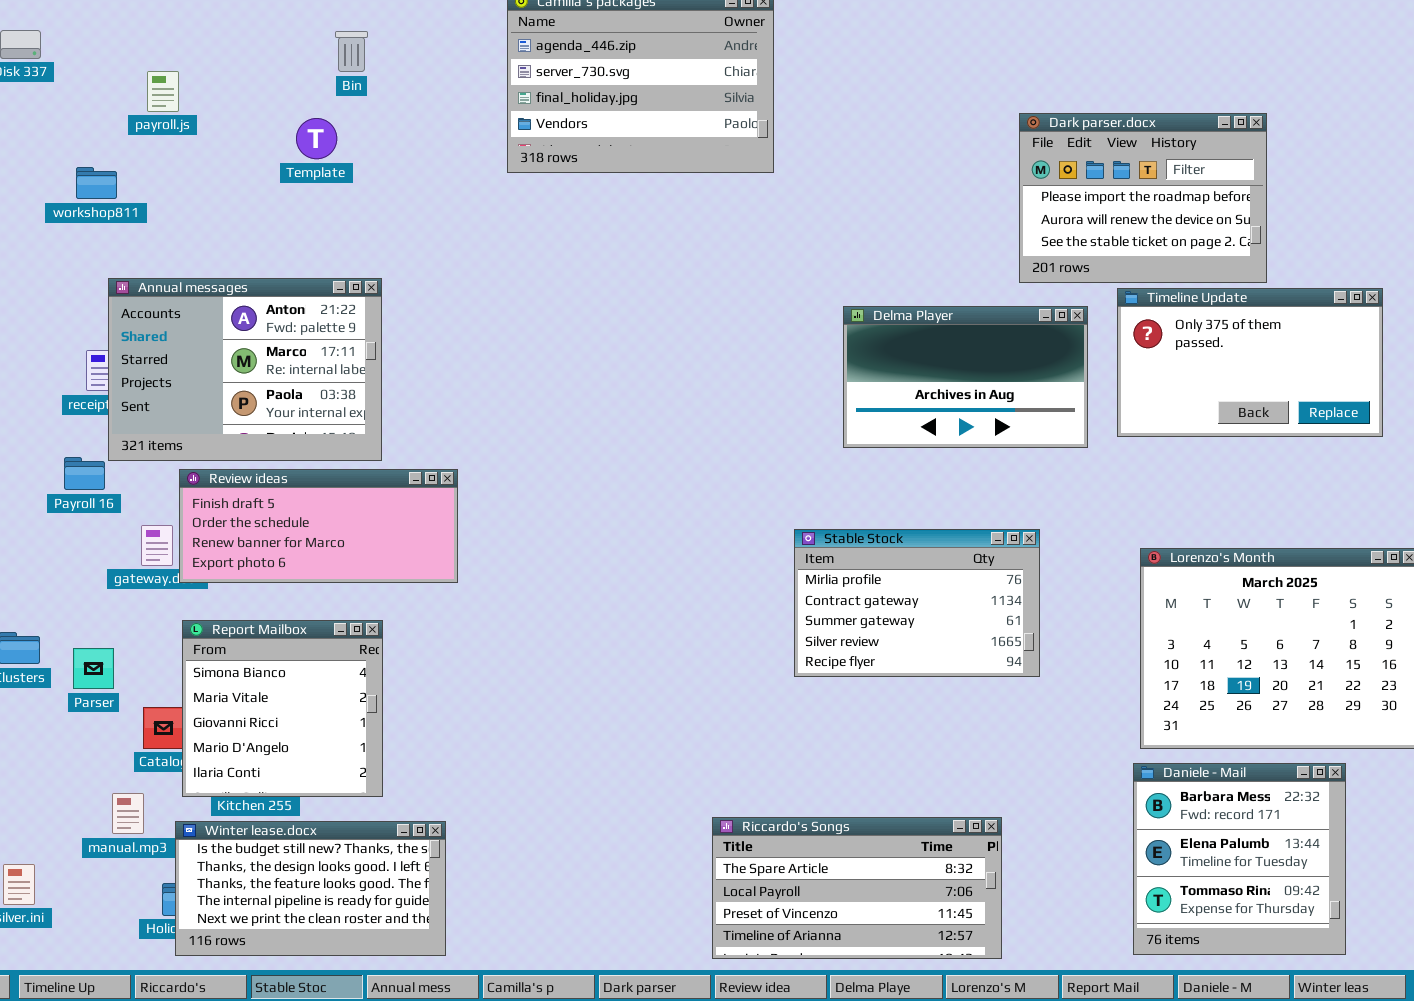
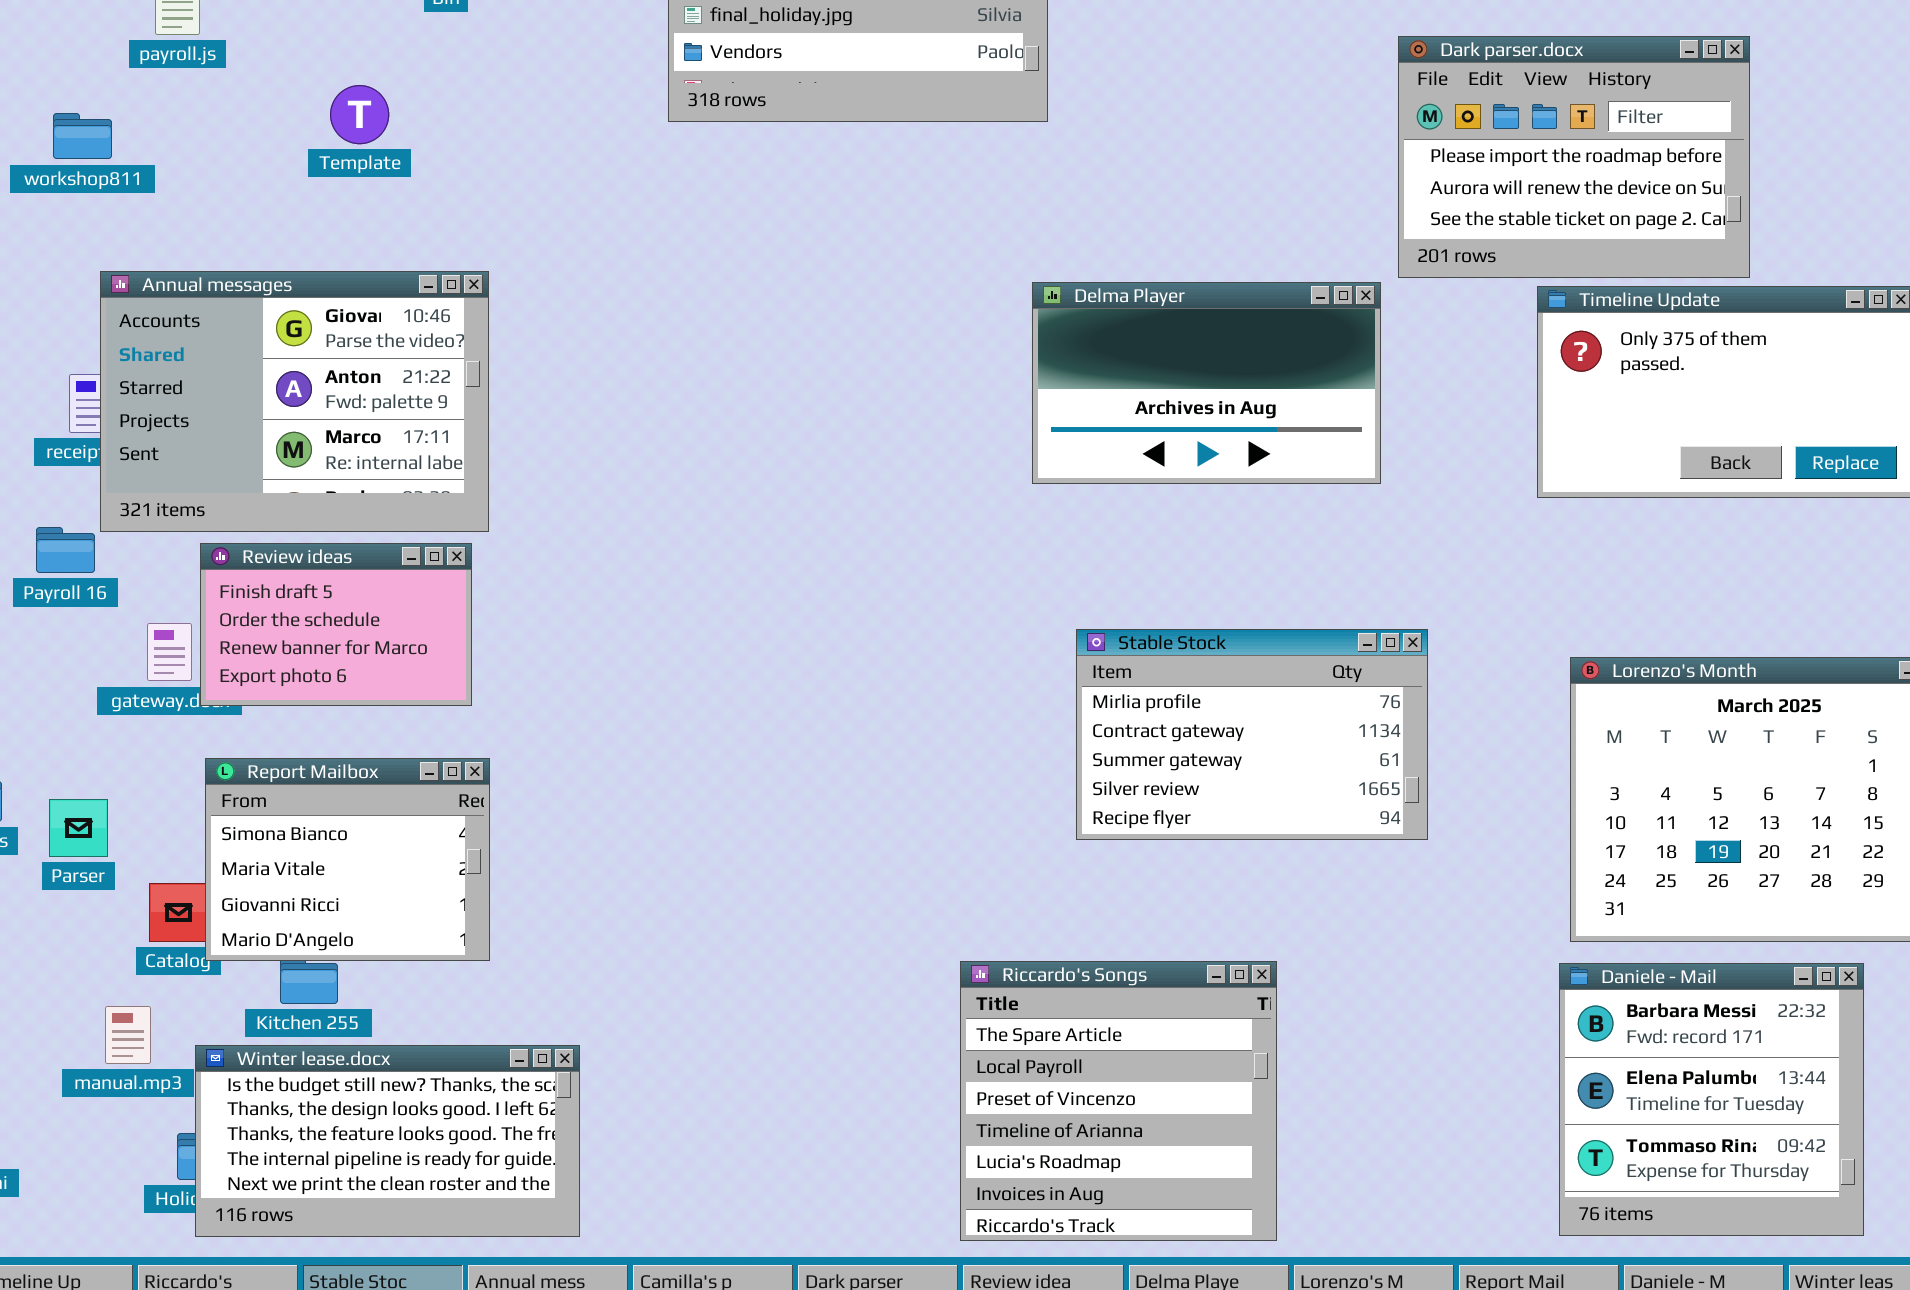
Template: [296,118,337,159] -> [330,85,389,144], moved
Annual messages: [108,278,382,461] -> [100,271,489,532], scrolled up 1 row
Delma Player: [843,306,1088,448] -> [1032,282,1381,484], moved
Review ideas: [179,469,458,583] -> [200,543,472,706], resized
Report Mailbox: [182,620,383,797] -> [205,758,490,961], resized
Riccardo's Songs: [712,817,1002,959] -> [960,961,1277,1241], resized

